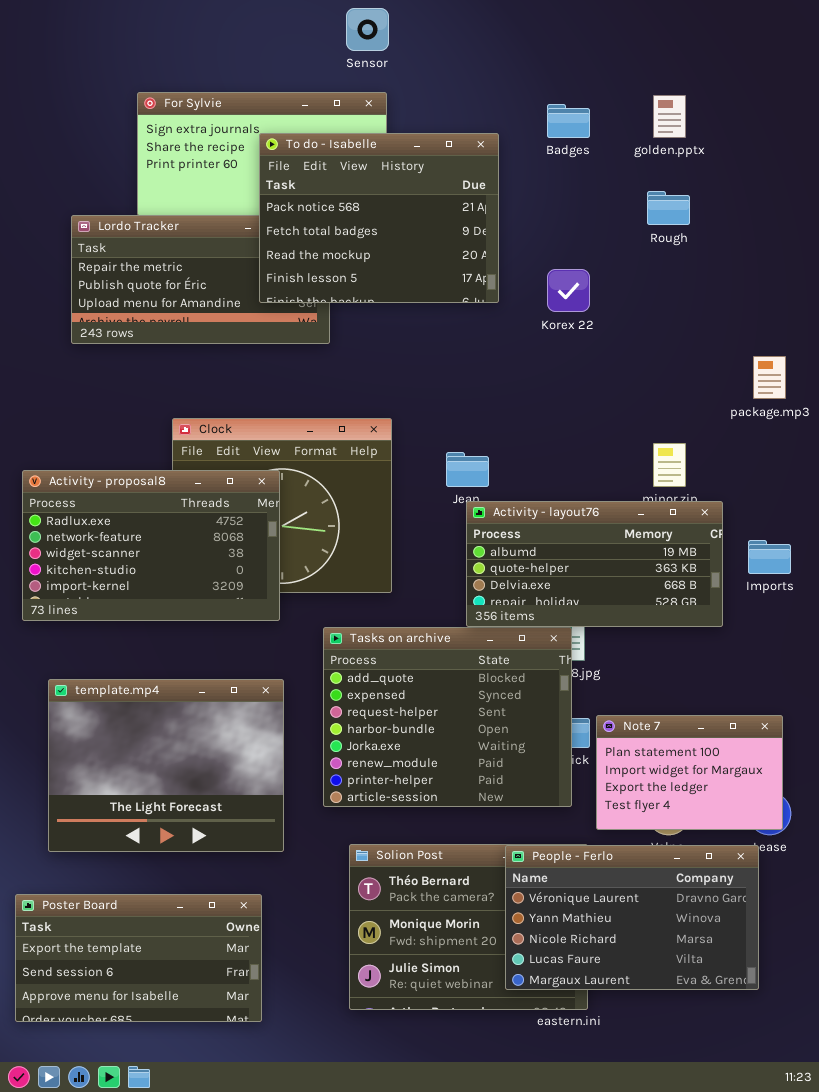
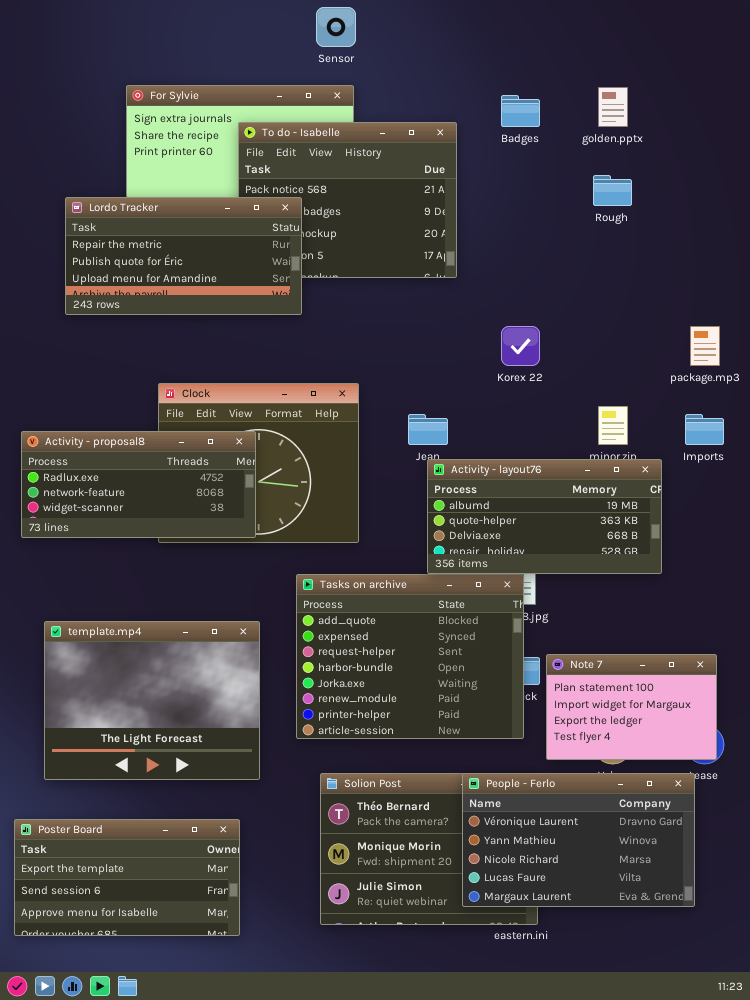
Lordo Tracker: [71,215,330,344] -> [65,197,302,315], raised
Korex 22: [547,269,590,312] -> [501,326,540,366], moved
Activity - proposal8: [22,470,280,621] -> [21,431,256,538], resized
Imports: [748,540,791,574] -> [685,414,724,445], moved

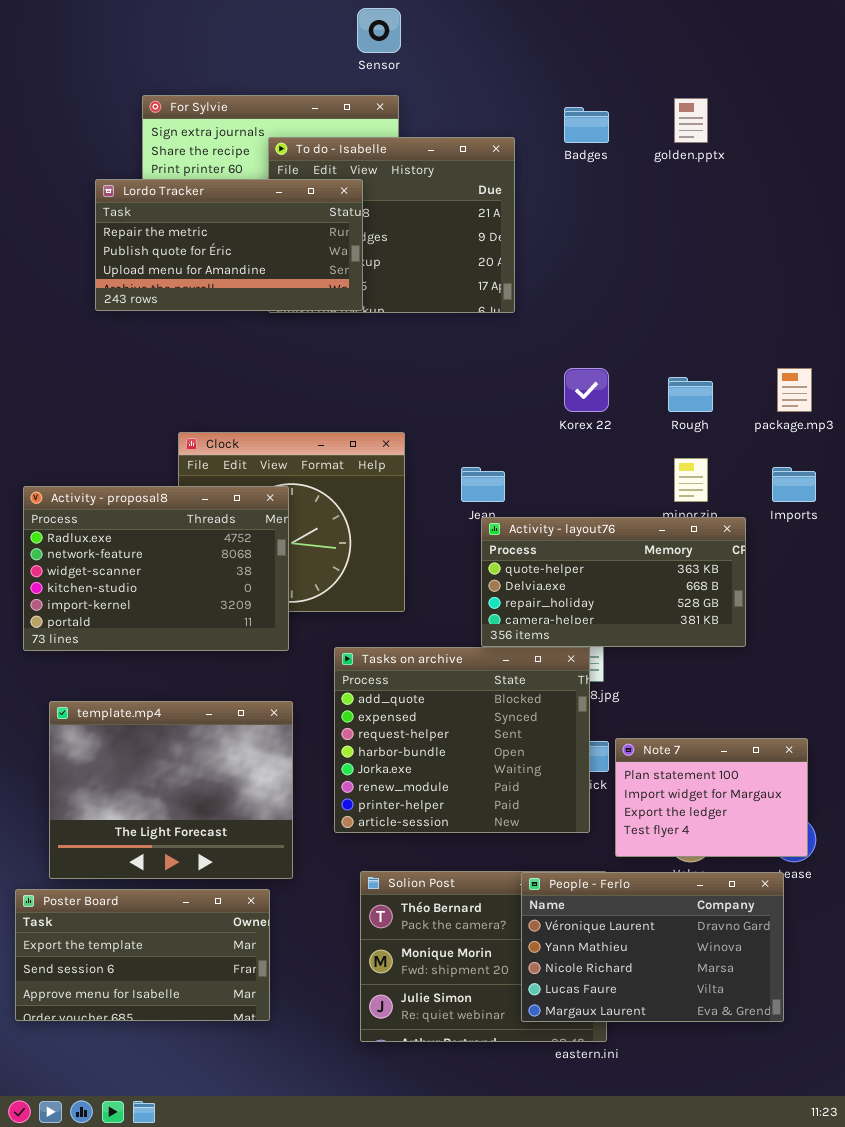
Rough: [593,175,632,206] -> [668,377,713,412], moved
Lordo Tracker: [65,197,302,315] -> [95,179,363,311], moved
Activity - proposal8: [21,431,256,538] -> [23,486,289,651], resized
Activity - layout76: [427,459,662,574] -> [481,517,746,647], scrolled down 1 row
Poster Board: [14,819,240,936] -> [15,889,270,1021], moved

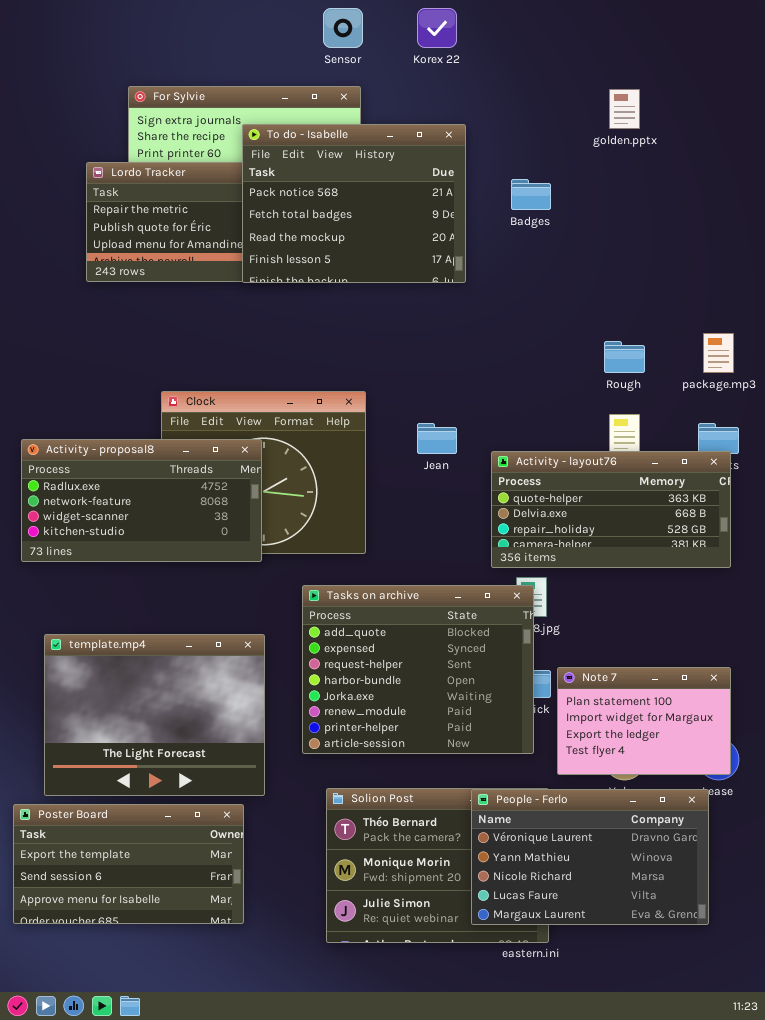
Badges: [564,107,609,143] -> [511,179,551,210], moved
To do - Isabelle: [268,137,515,313] -> [242,124,466,283], raised
Korex 22: [564,368,609,412] -> [417,8,457,48], moved
Activity - proposal8: [23,486,289,651] -> [21,439,262,562], resized
Activity - layout76: [481,517,746,647] -> [491,451,731,568], moved

